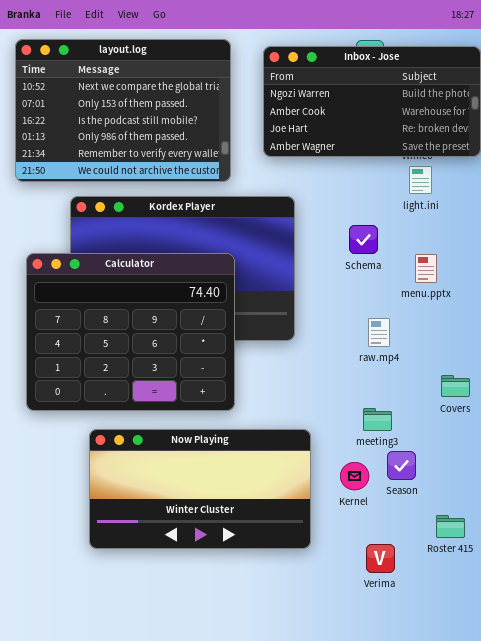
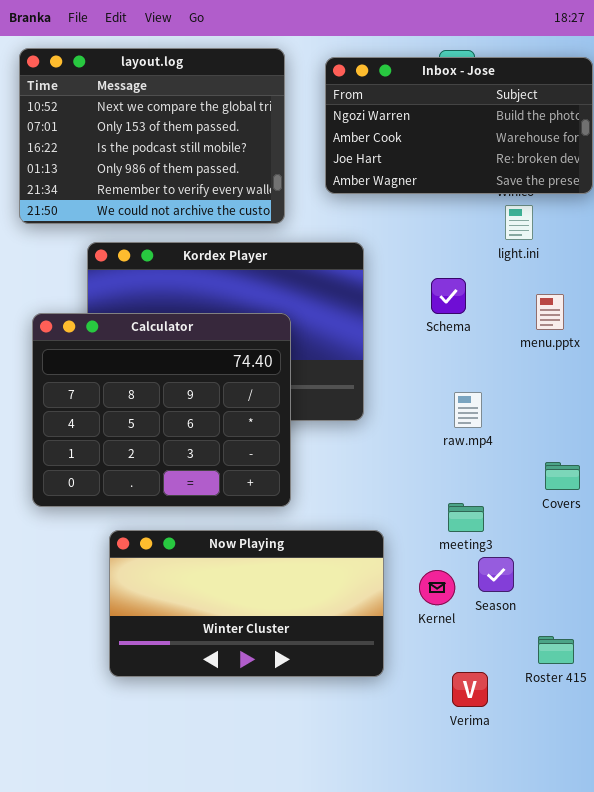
menu.pptx: [415,254,437,283] -> [536,294,564,330], moved

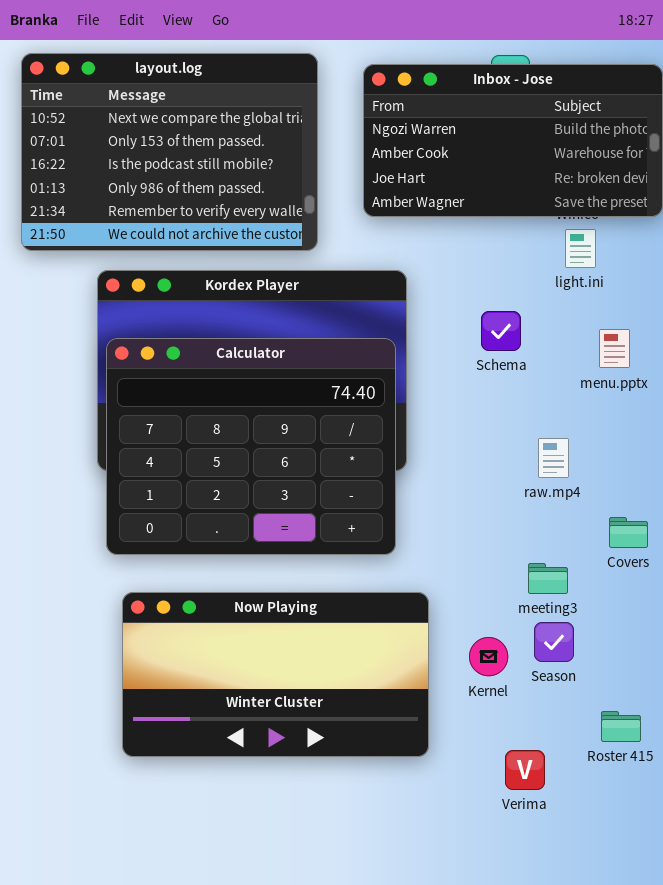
Calculator: [32,313,291,507] -> [106,338,396,555], moved
raw.mp4: [454,392,482,428] -> [538,438,569,478], moved
meeting3: [448,503,484,532] -> [528,563,568,594], moved

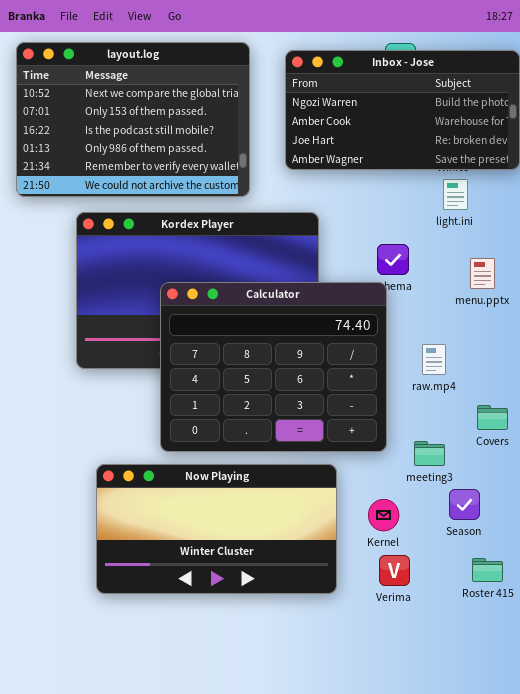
Calculator: [106,338,396,555] -> [160,282,387,452], moved
Season: [534,622,574,662] -> [449,489,480,520], moved
Verima: [505,750,545,790] -> [379,555,410,586], moved

